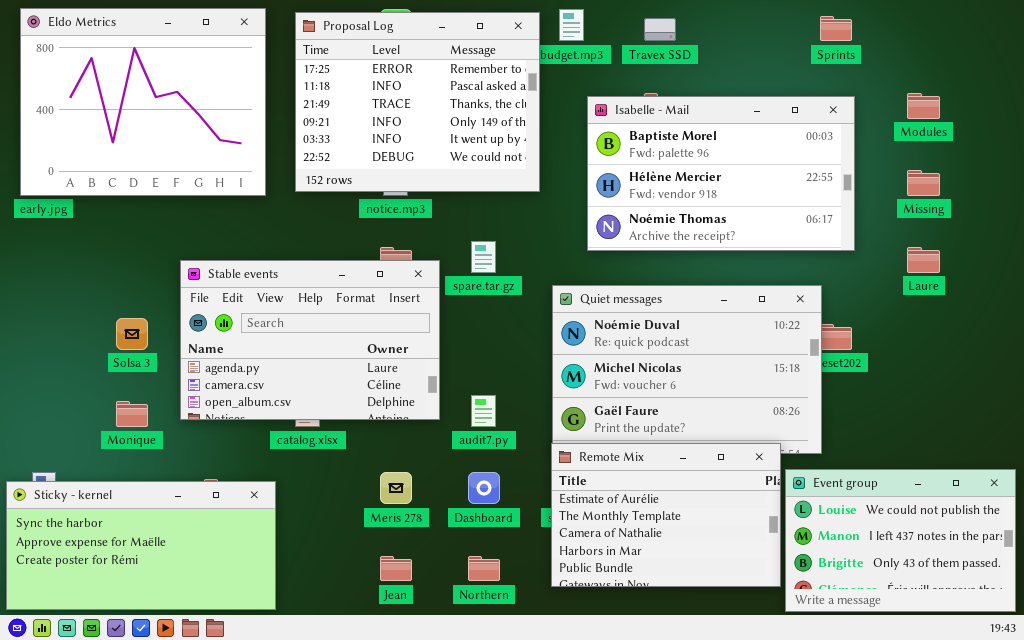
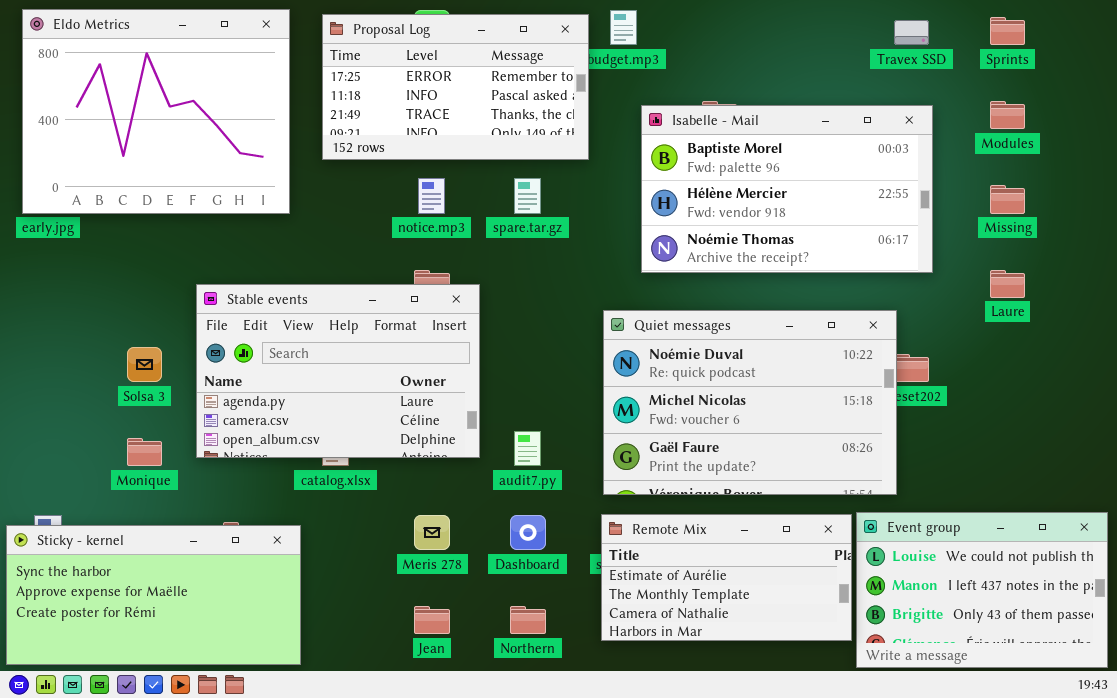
Proposal Log: [295,12,540,192] -> [322,14,589,160], resized
Sprints: [820,16,852,41] -> [990,17,1025,45], moved
Travex SSD: [644,18,676,41] -> [894,20,929,45], moved
spare.tar.gz: [471,241,496,273] -> [514,178,541,214], moved
Remote Mix: [551,443,781,587] -> [601,514,852,641], resized

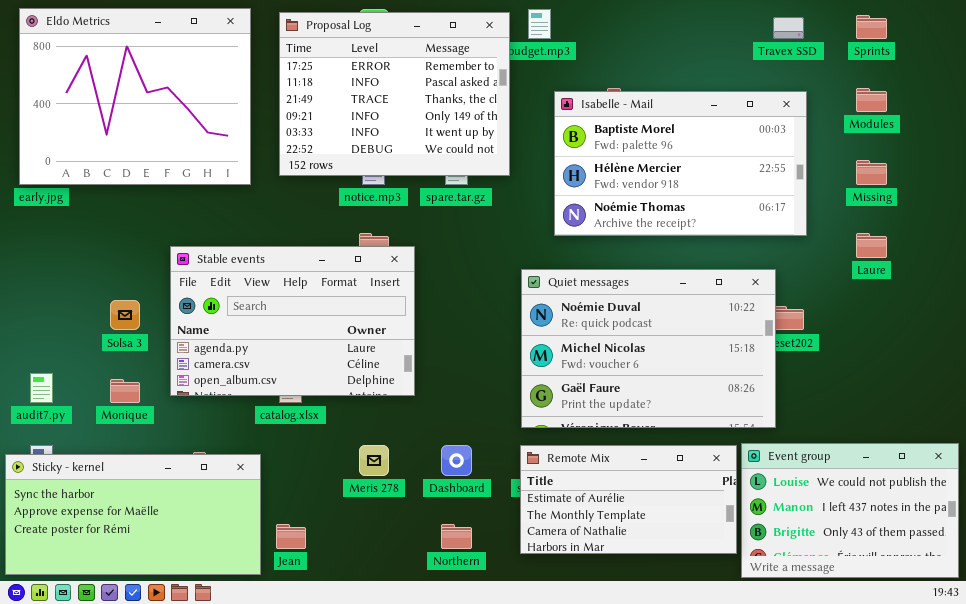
Proposal Log: [322,14,589,160] -> [279,12,510,176], resized
audit7.py: [514,431,541,466] -> [30,373,53,403], moved
Jean: [414,606,450,634] -> [276,524,306,549], moved

